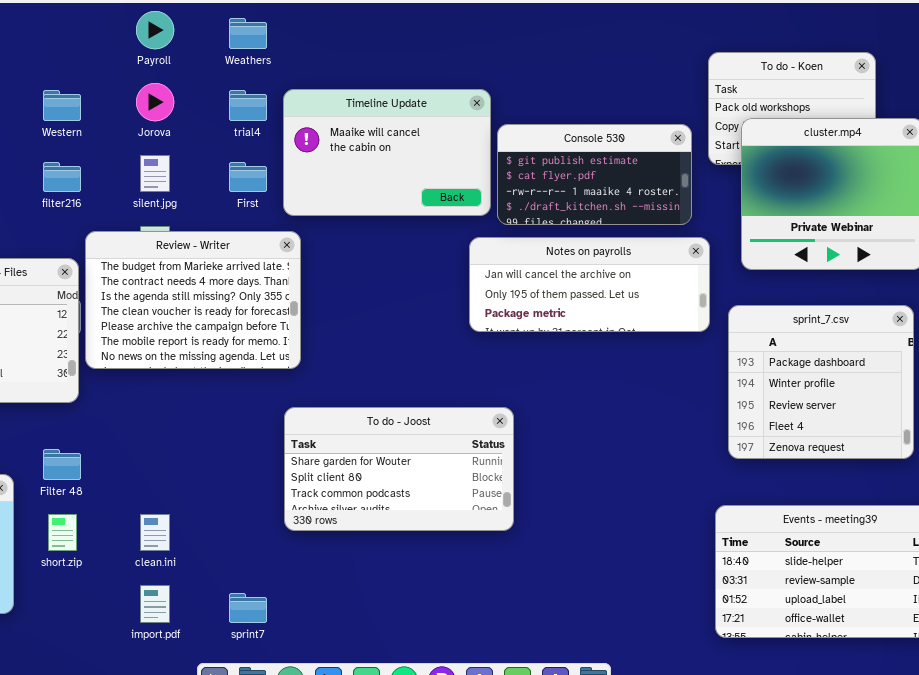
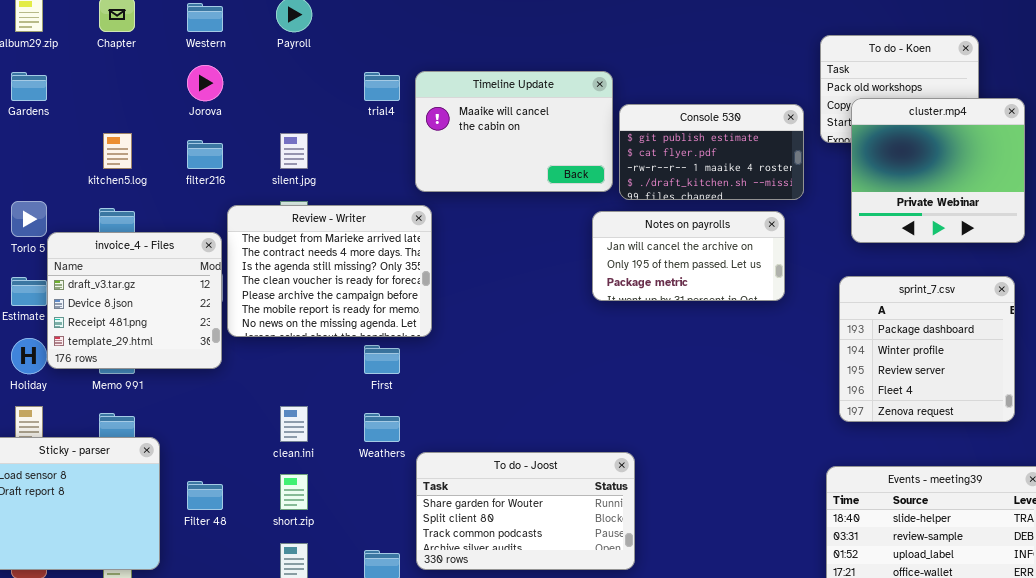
Weathers: [229,18,267,49] -> [364,413,400,442], moved
Jorova: [136,83,174,121] -> [187,65,223,101], moved
Western: [43,90,81,121] -> [187,3,223,32], moved
First: [229,162,267,192] -> [364,345,400,374], moved
Notes on payrolls: [469,237,710,332] -> [592,211,785,301], resized
To do - Joost: [284,407,514,531] -> [416,452,635,570], moved
Filter 48: [43,449,81,480] -> [187,481,223,510], moved
short.zip: [48,514,77,551] -> [280,474,308,510], moved
clean.ini: [140,514,170,551] -> [280,406,308,442], moved

